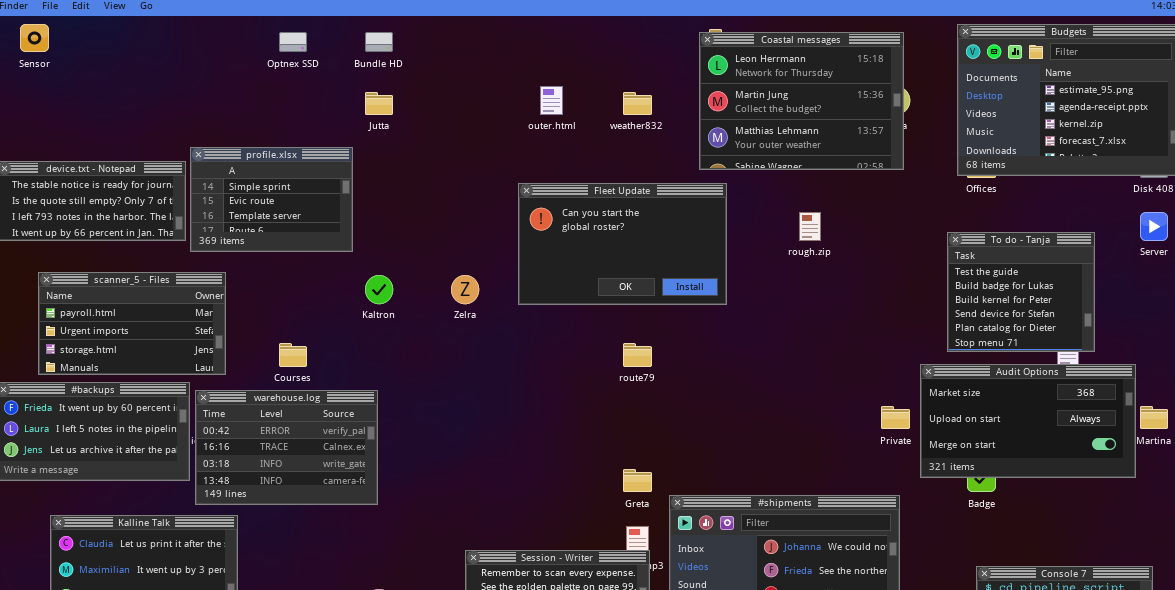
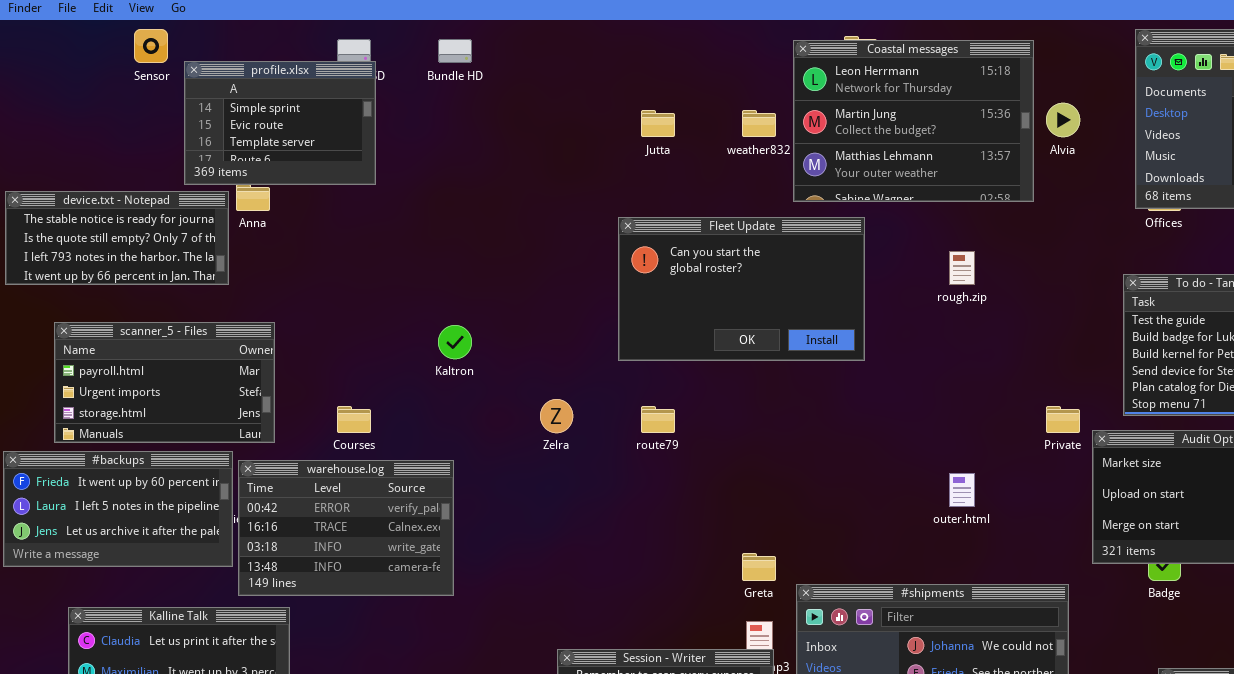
Sensor: [20,24,49,52] -> [134,29,168,63], moved
Coastal messages: [699,32,904,170] -> [793,40,1034,202], moved
outer.html: [540,86,563,115] -> [949,473,975,507], moved
Jutta: [365,92,393,115] -> [641,110,675,137], moved
profile.xlsx: [190,147,353,252] -> [184,61,376,185], moved
Zelra: [451,275,479,304] -> [540,399,573,433], moved
route79: [623,343,652,367] -> [641,406,675,433], moved
Private: [881,406,910,429] -> [1046,406,1080,433], moved

